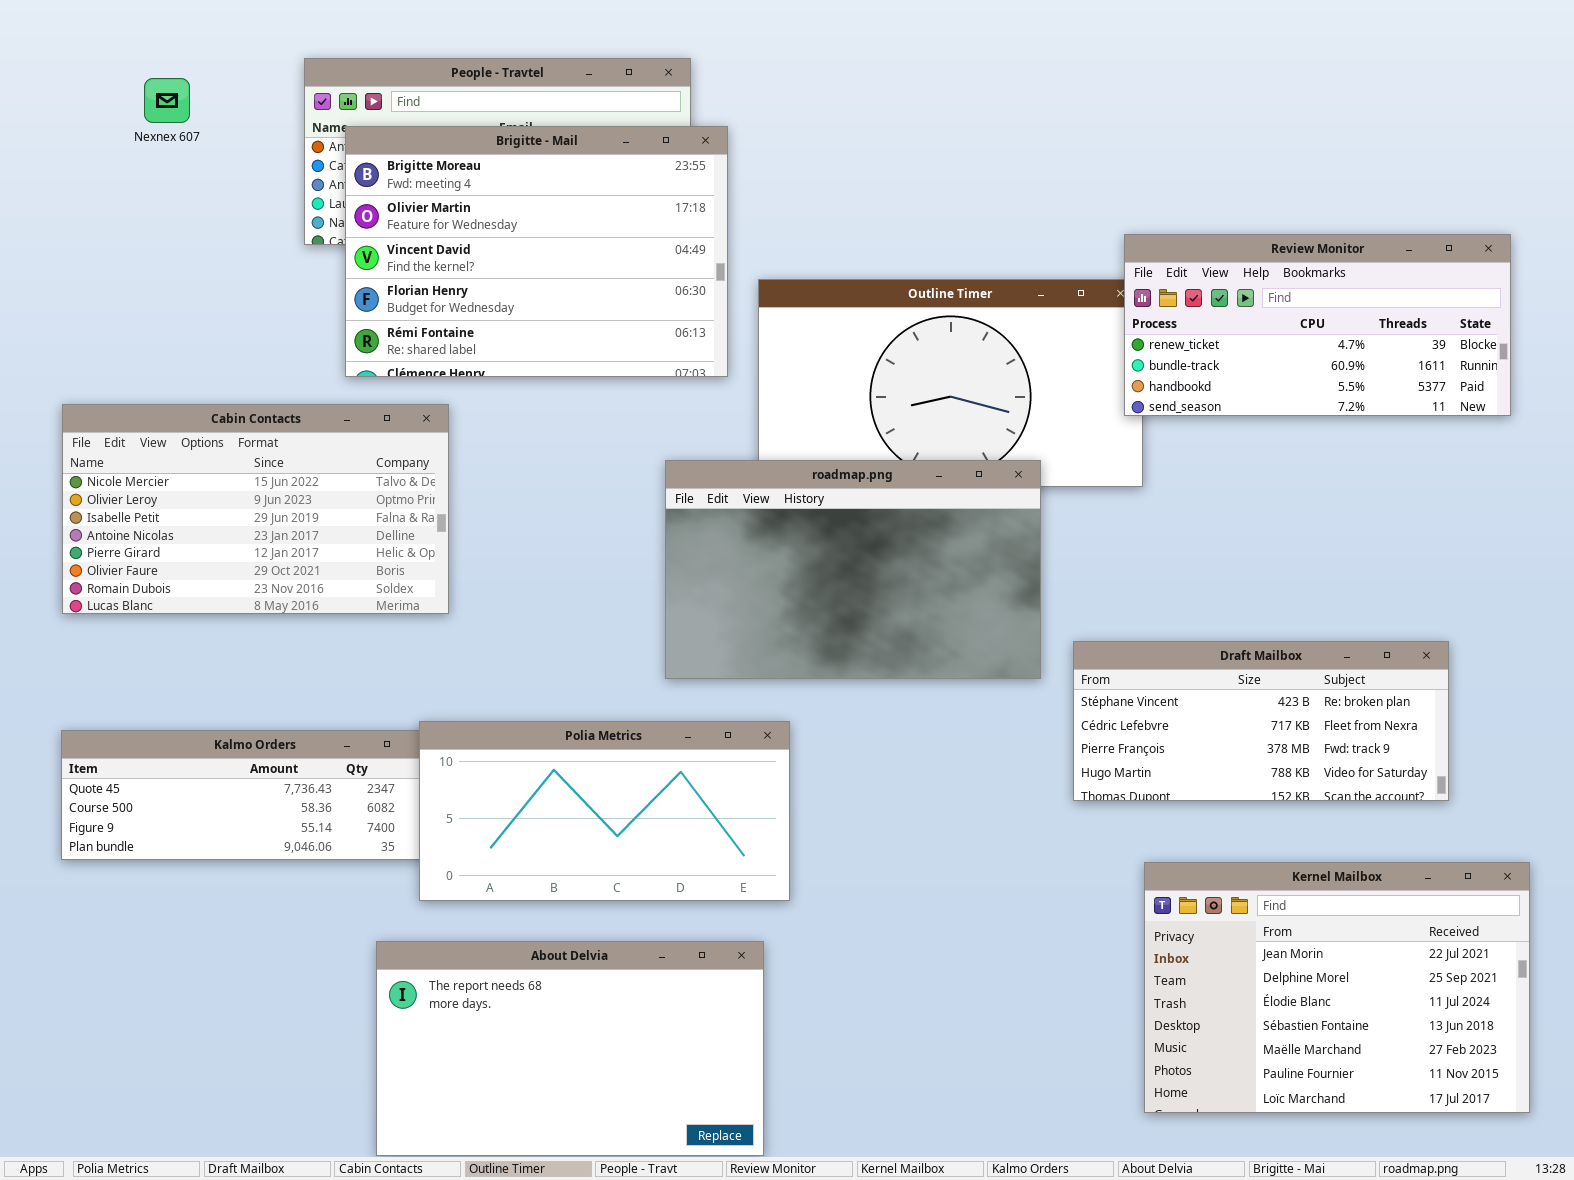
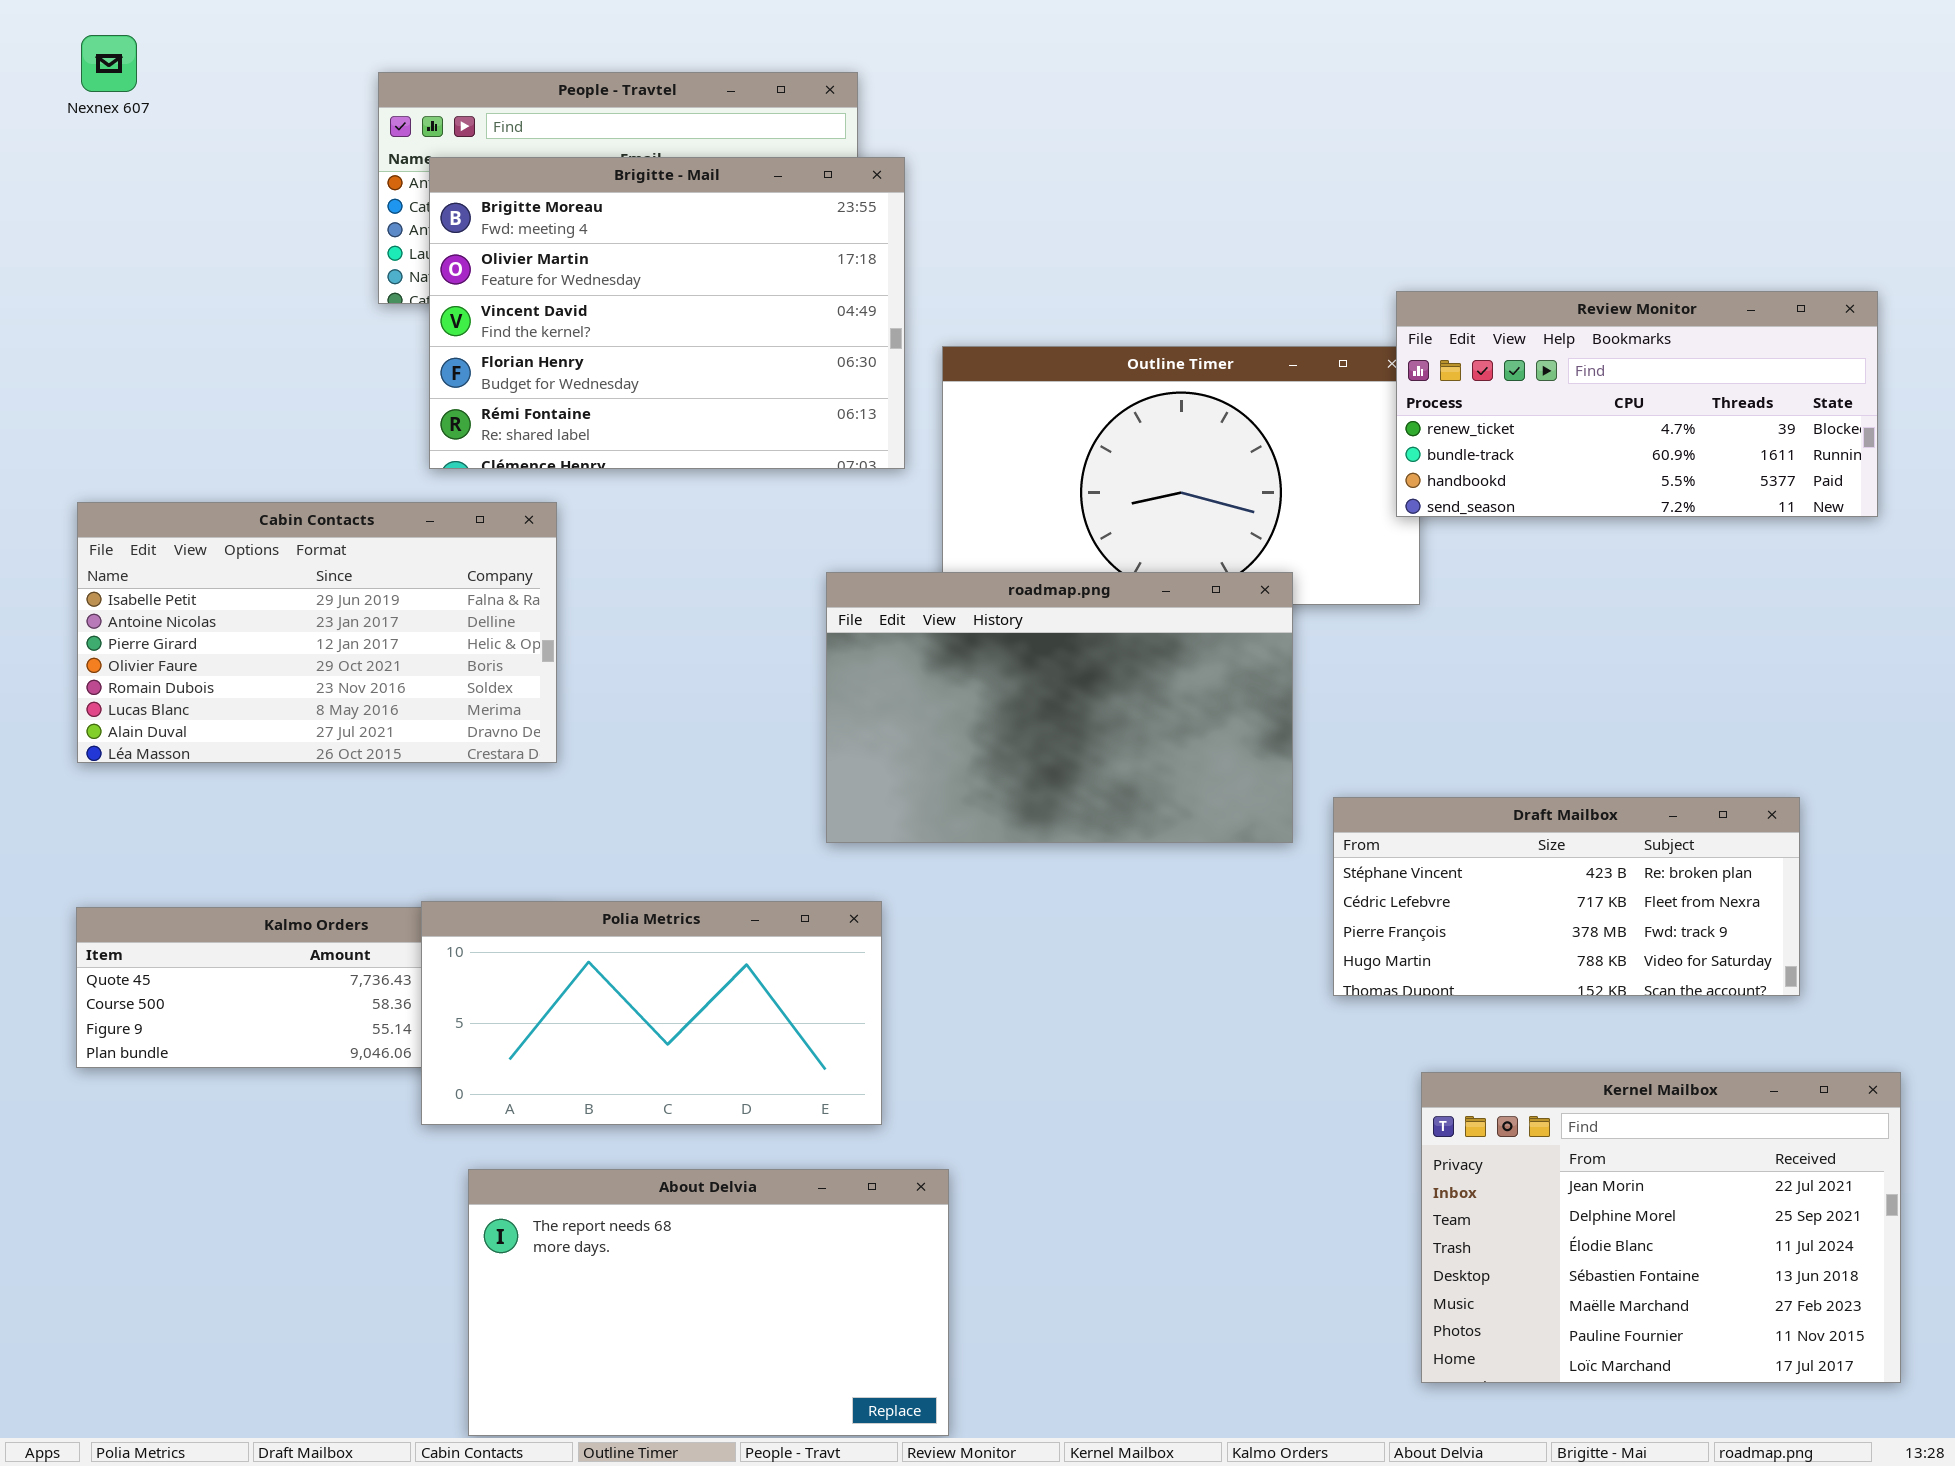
Nexnex 607: [144,78,190,123] -> [81,35,137,92], moved
Cabin Contacts: [62,404,449,614] -> [77,502,557,763], scrolled down 2 rows
Polia Metrics: [419,721,790,901] -> [421,901,882,1125], moved

